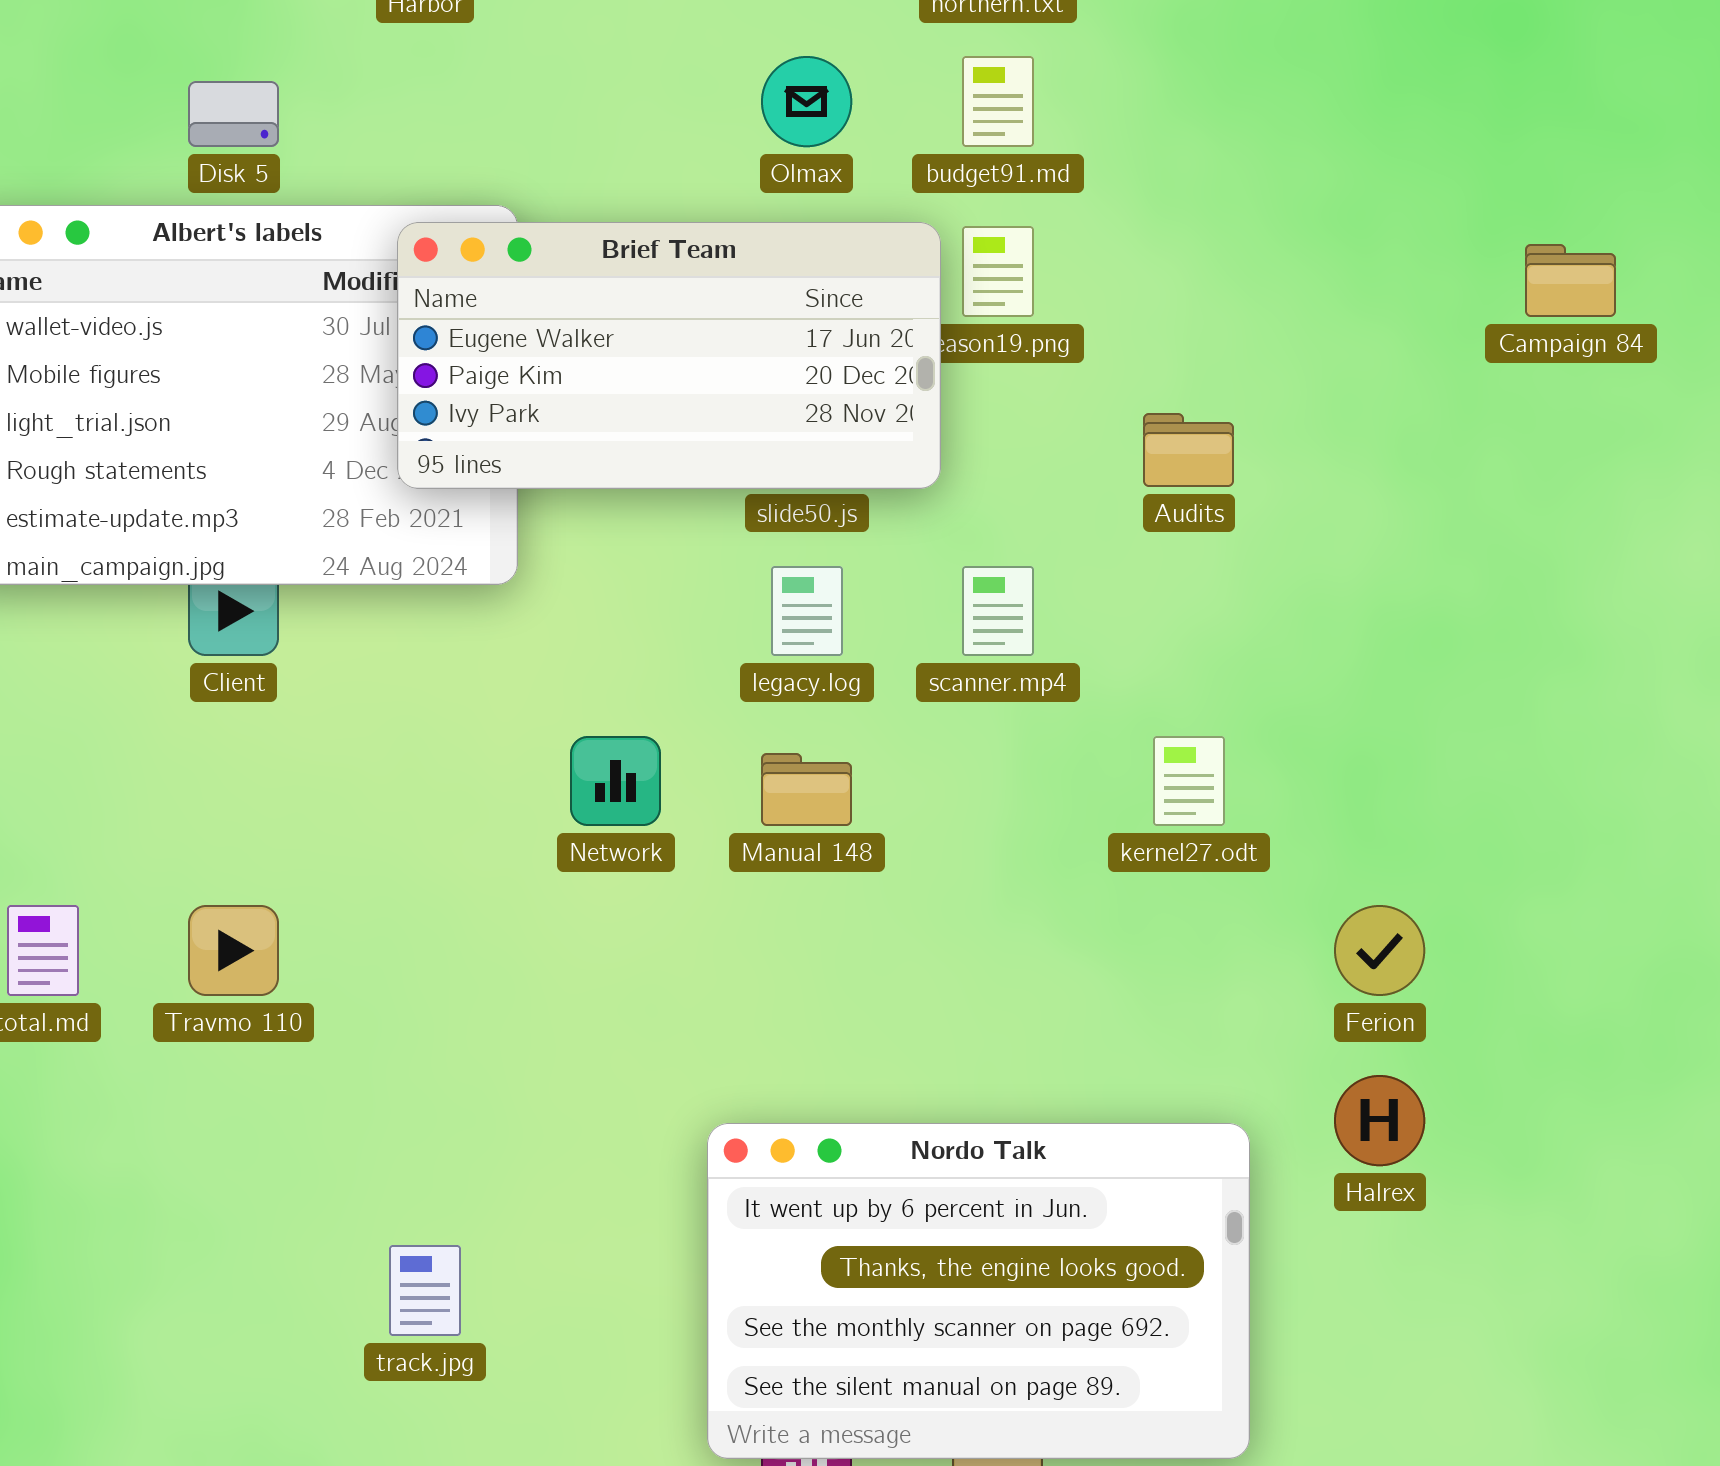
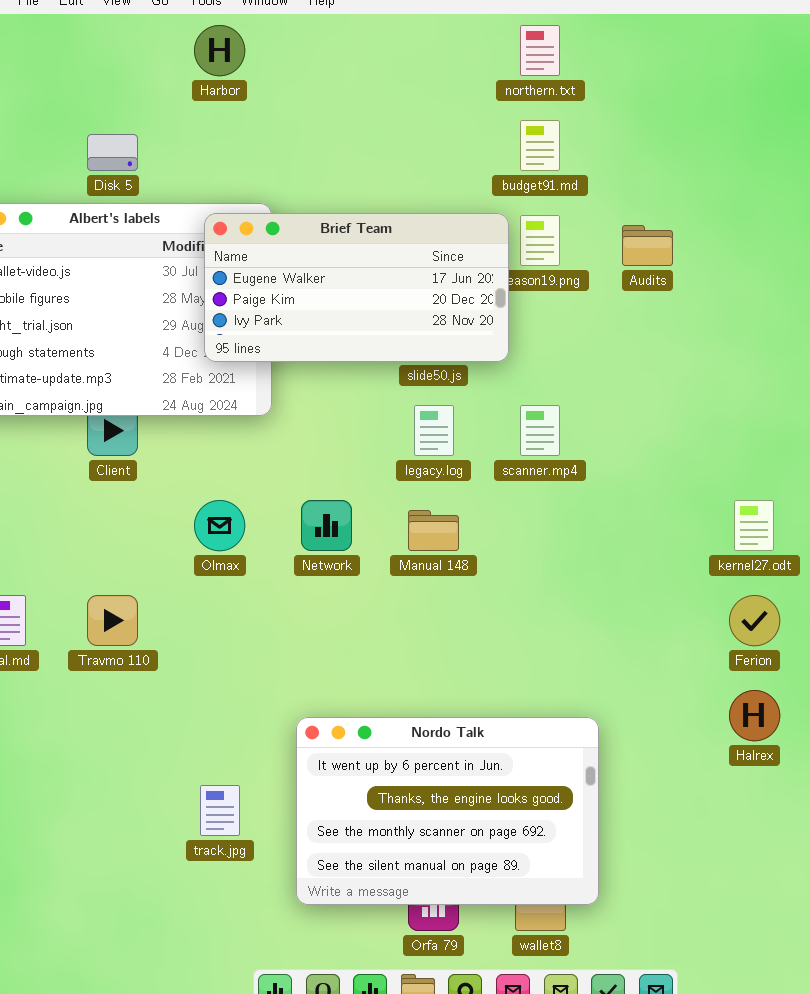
Olmax: [761,56,852,147] -> [194,500,245,551], moved
Audits: [1143,413,1234,487] -> [622,225,673,266], moved
kernel27.odt: [1153,736,1225,826] -> [734,500,774,551], moved
Nordo Talk: [707,1123,1250,1459] -> [296,717,599,905], moved

